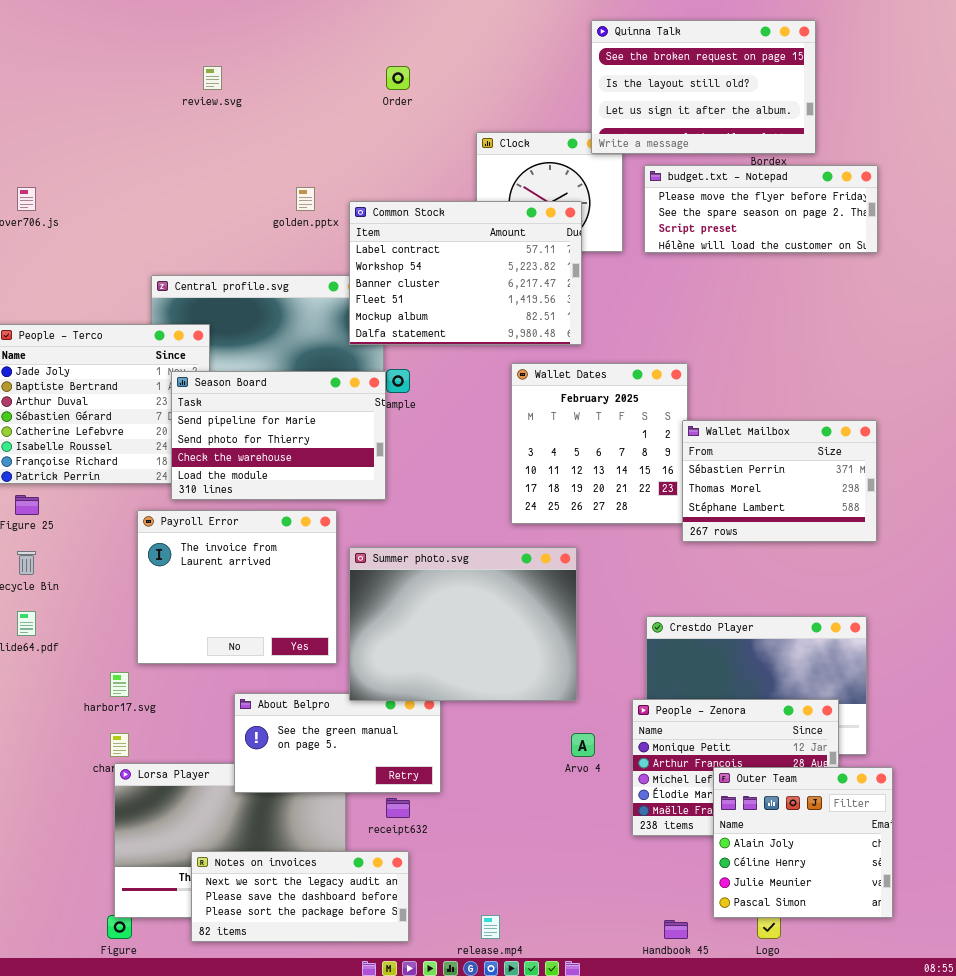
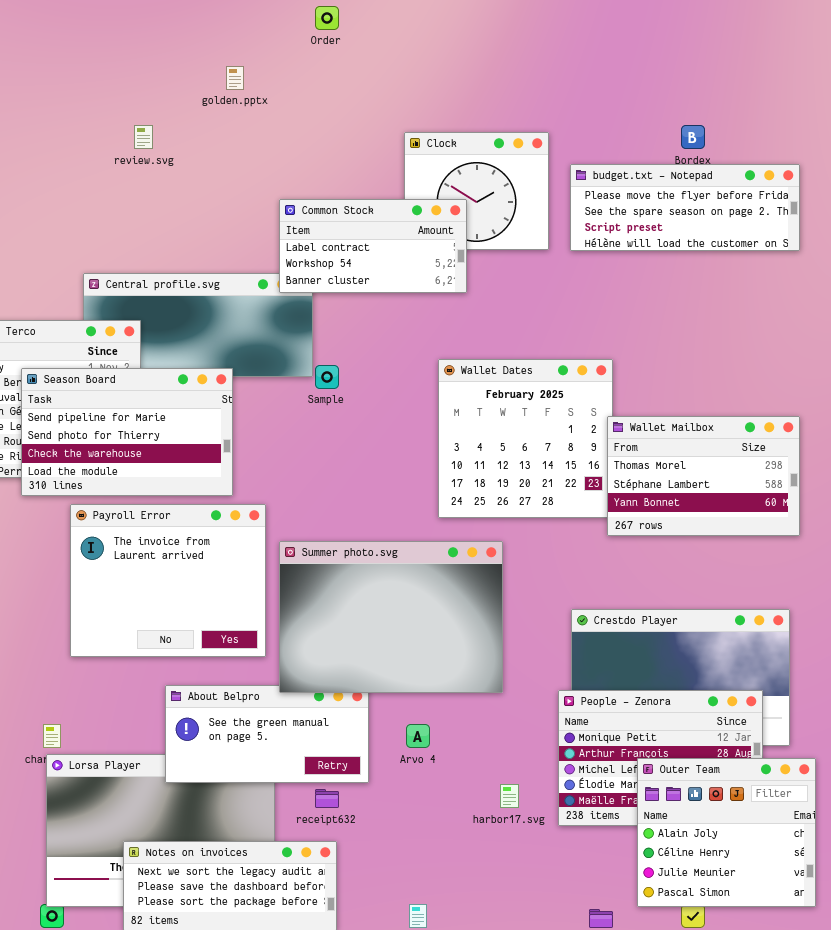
Quinna Talk: [591,20,816,154] -> none, closed
review.svg: [203,66,222,90] -> [134,125,153,149], moved
Order: [386,66,410,90] -> [315,6,339,30], moved
golden.pptx: [296,187,315,211] -> [226,66,244,90], moved
Common Stock: [349,201,582,345] -> [279,199,467,293], resized
Season Board: [171,371,386,500] -> [21,368,233,496], moved
Wallet Mailbox: [682,420,877,542] -> [607,416,800,536], scrolled down 1 row
harbor17.svg: [110,672,129,697] -> [500,784,519,808], moved
Arvo 4: [571,733,595,757] -> [406,724,430,748], moved

